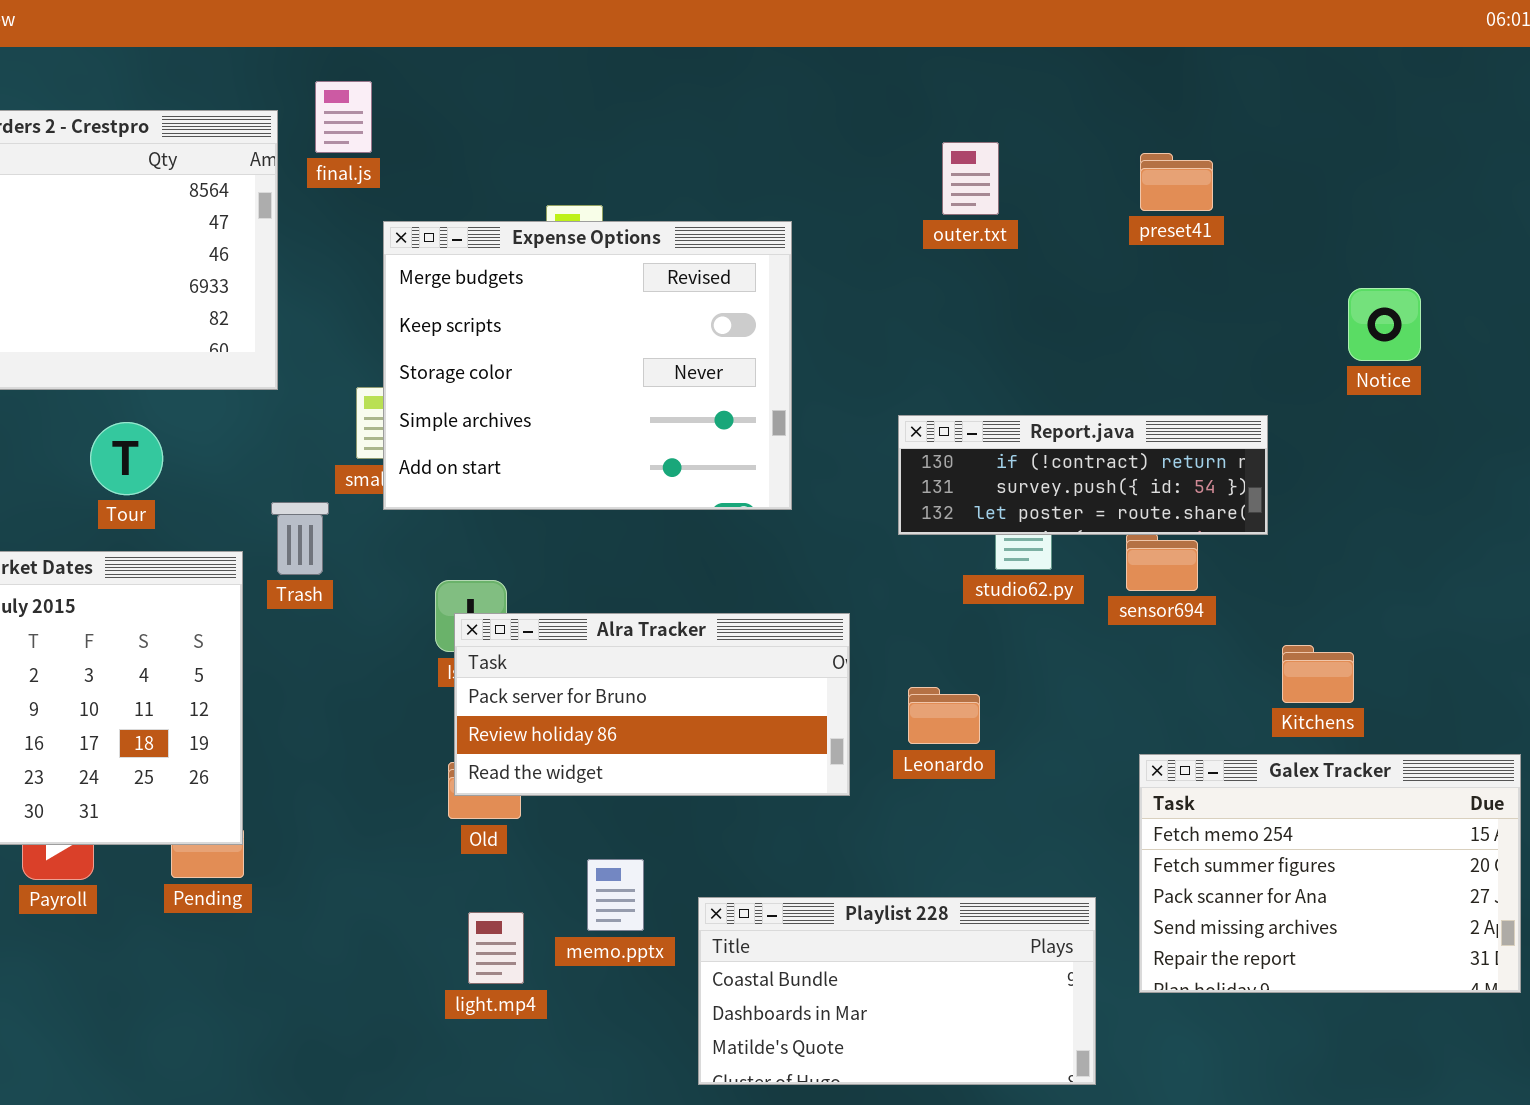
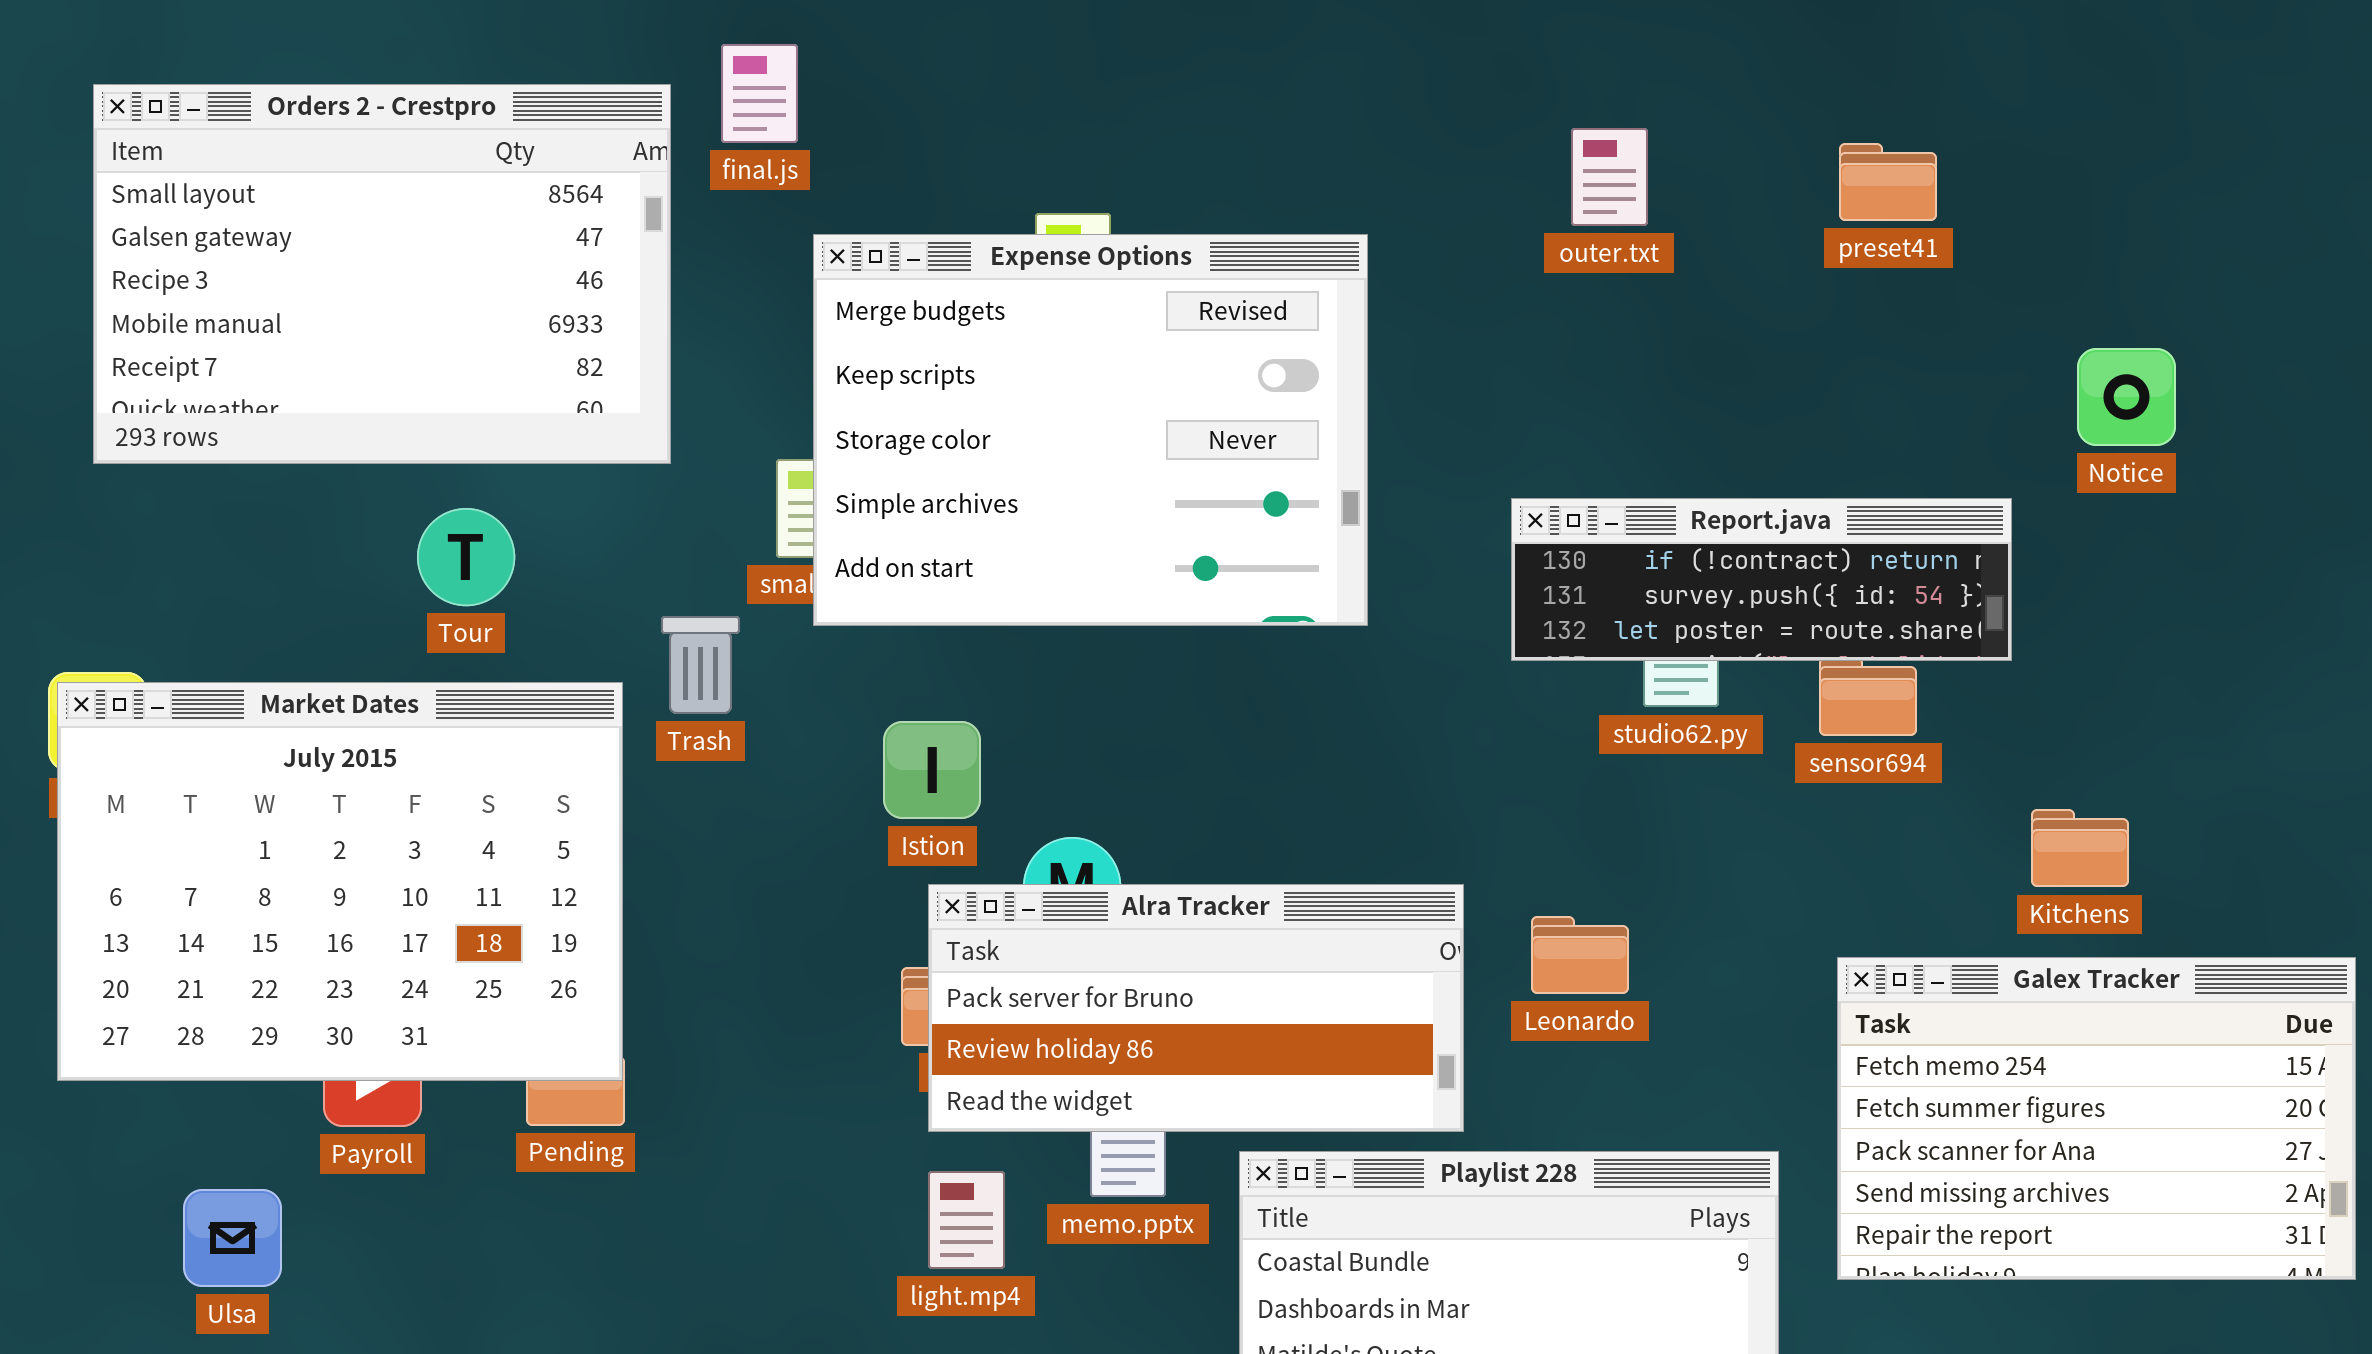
Notice: [1348,288,1421,361] -> [2077,348,2176,446], moved
Alra Tracker: [454,613,850,796] -> [928,884,1464,1132], moved
Leonardo: [908,687,980,744] -> [1531,916,1629,994], moved

